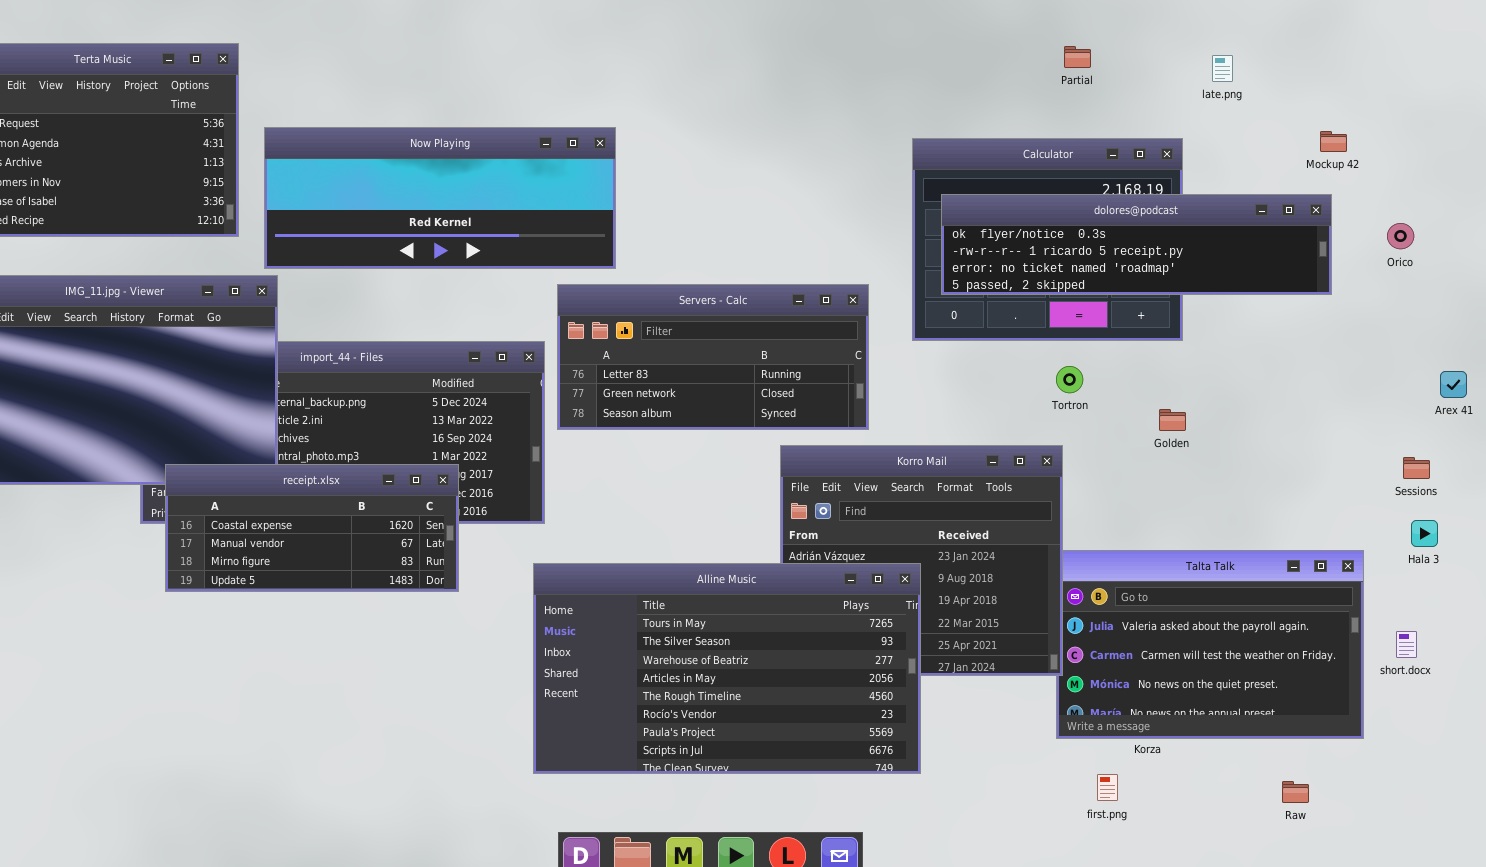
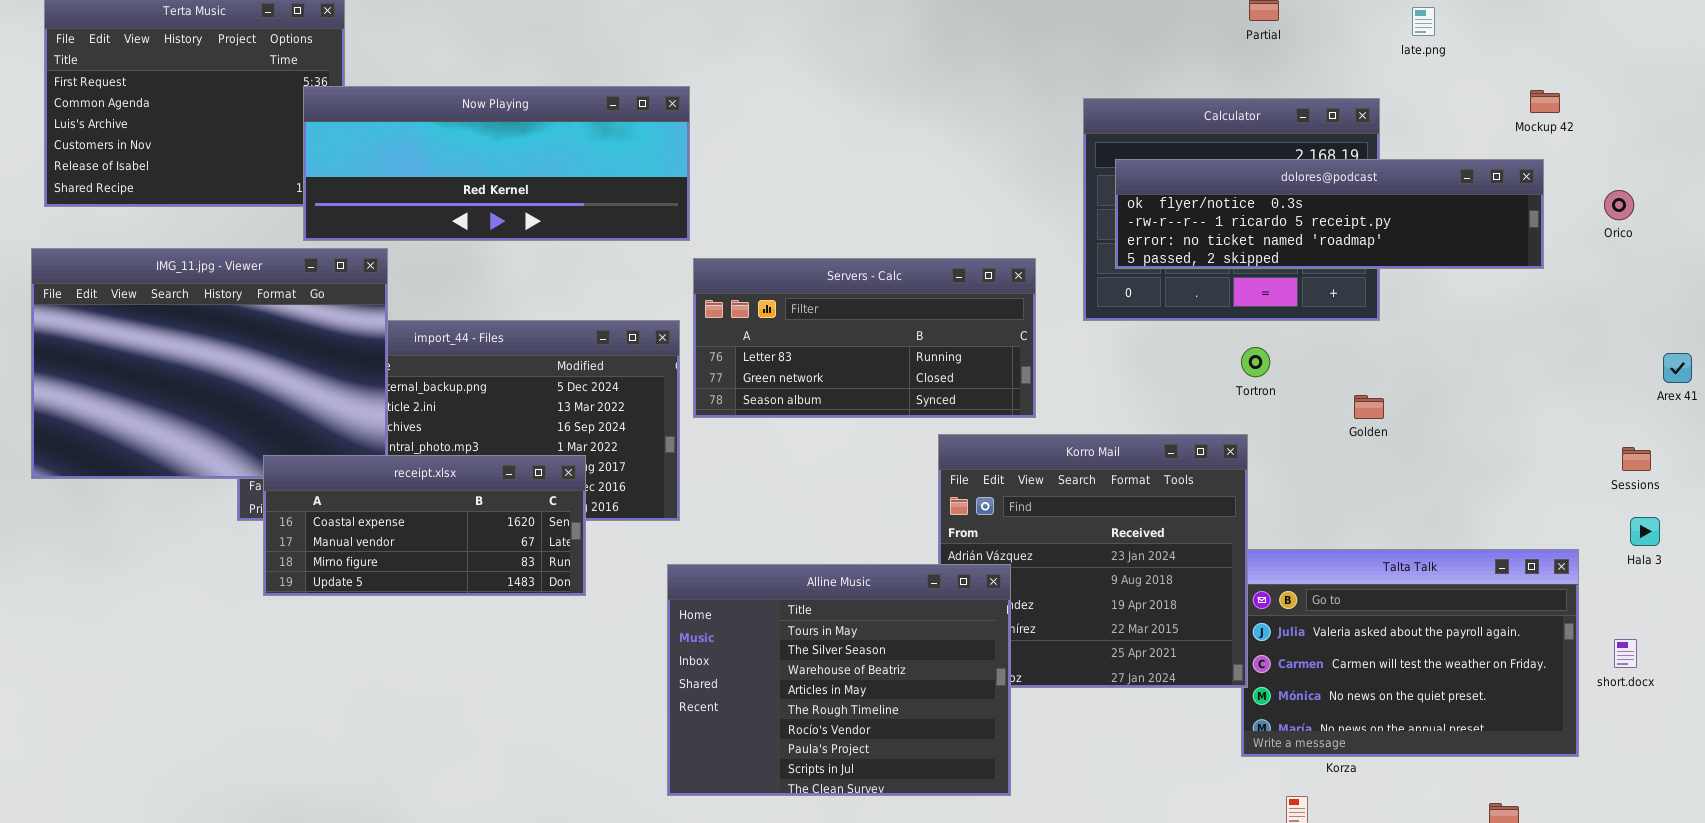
Now Playing: [264,127,616,269] -> [303,86,690,241], moved
Alline Music: [533,563,921,774] -> [667,564,1011,796], resized

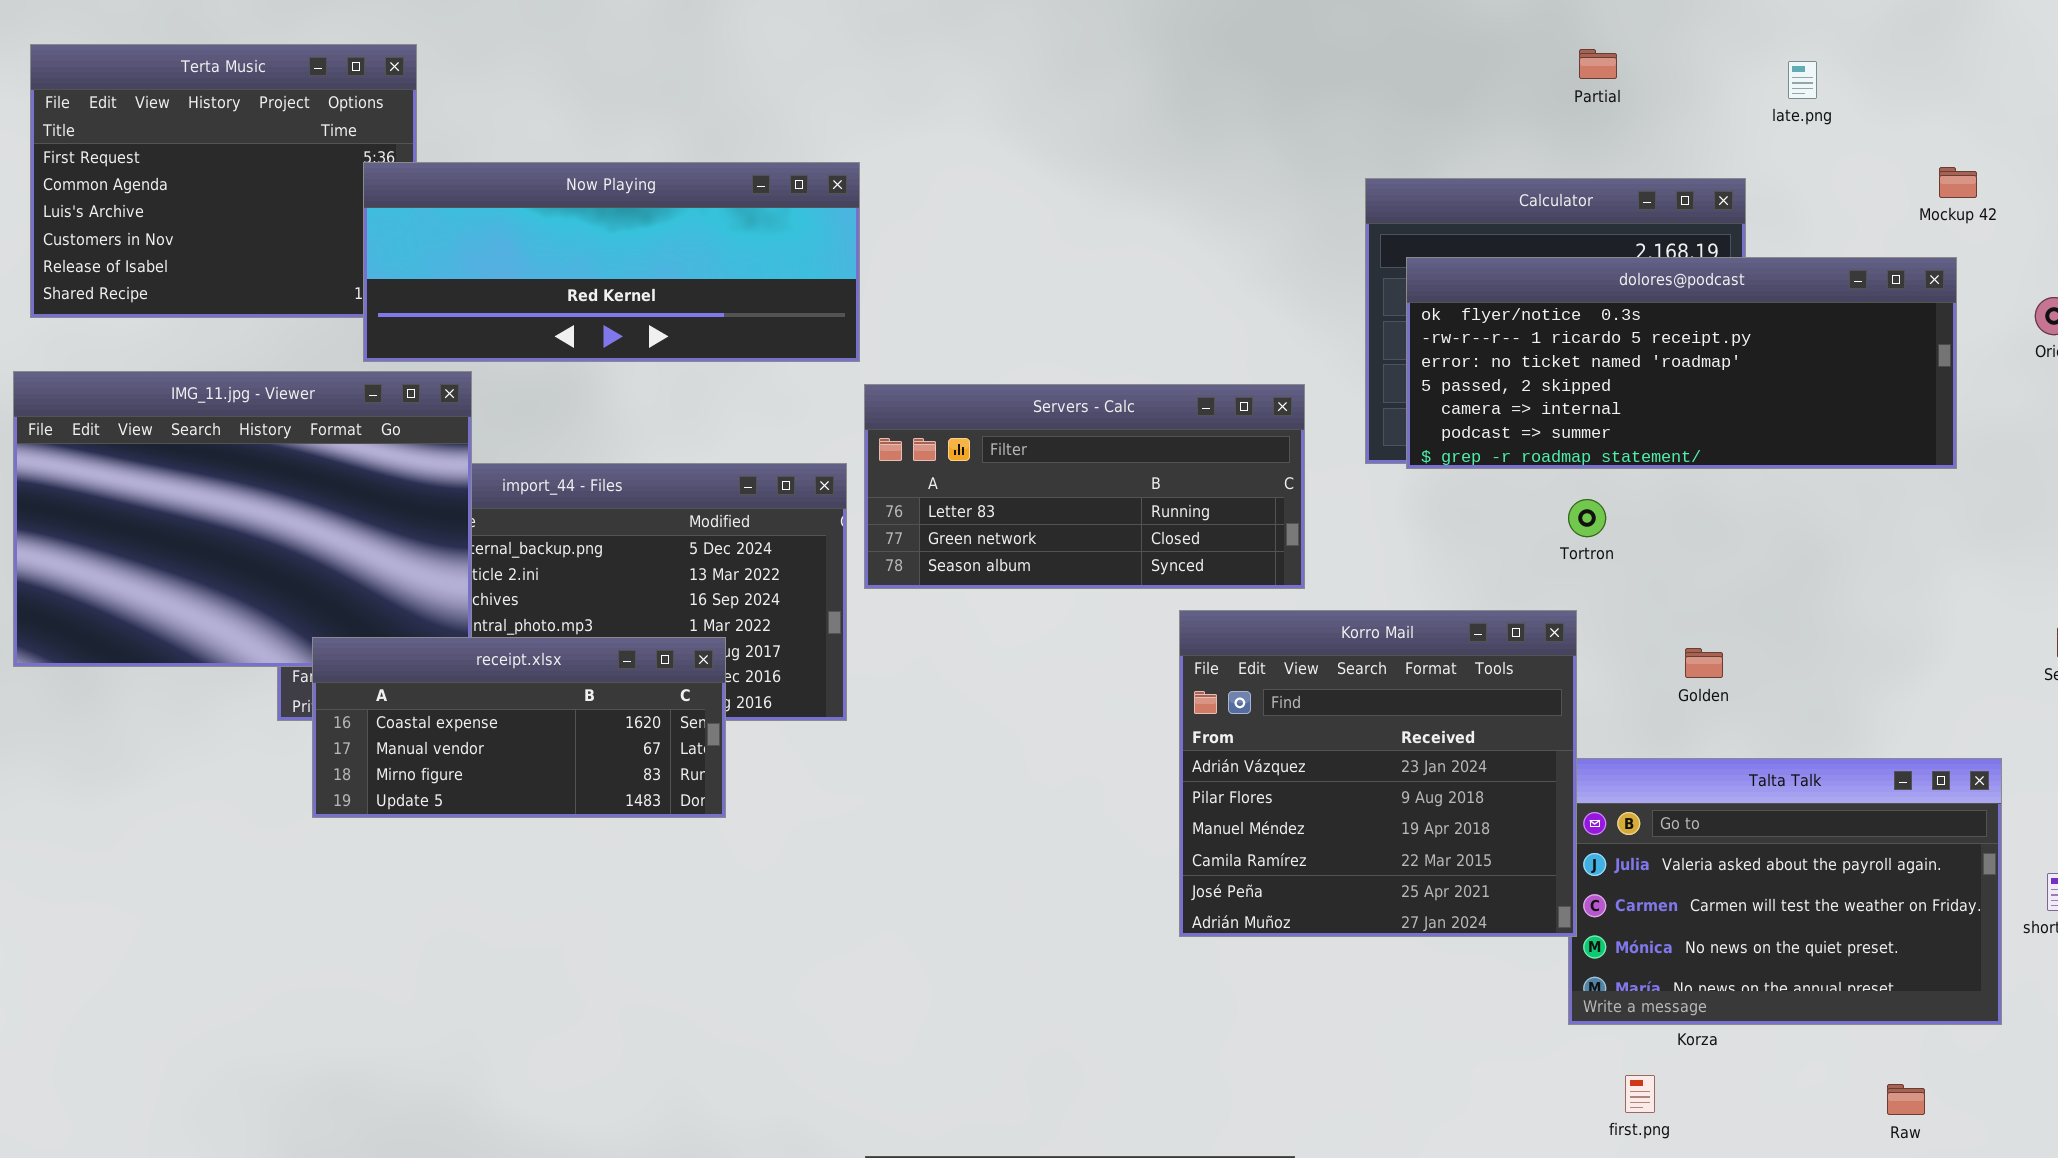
dolores@podcast: [1115,159,1544,269] -> [1406,257,1957,469], resized
Golden: [1354,395,1384,419] -> [1685,648,1723,678], moved
Alline Music: [667,564,1011,796] -> none, closed

